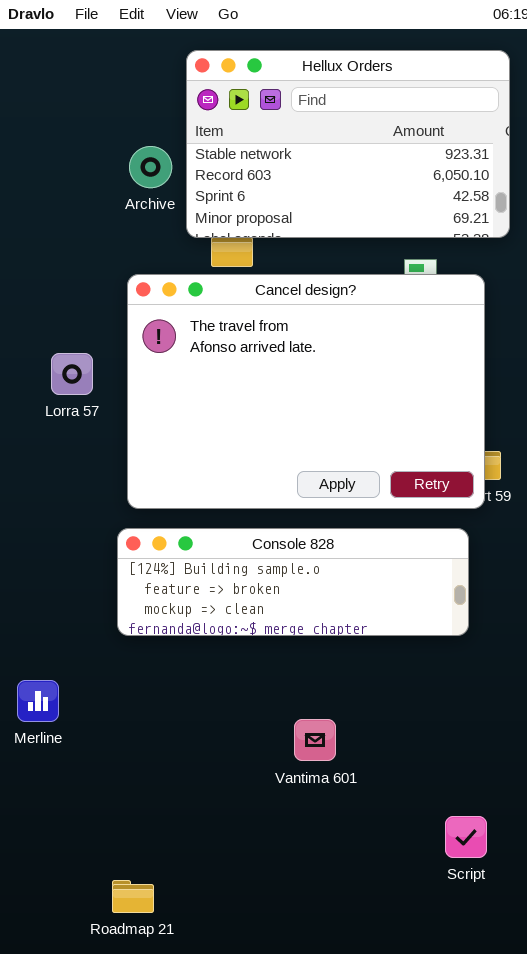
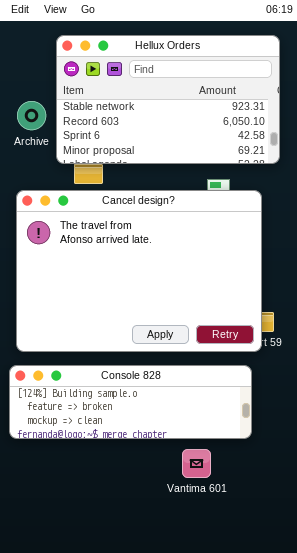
Vantima 601: [294,719,336,761] -> [182,449,211,478], moved

